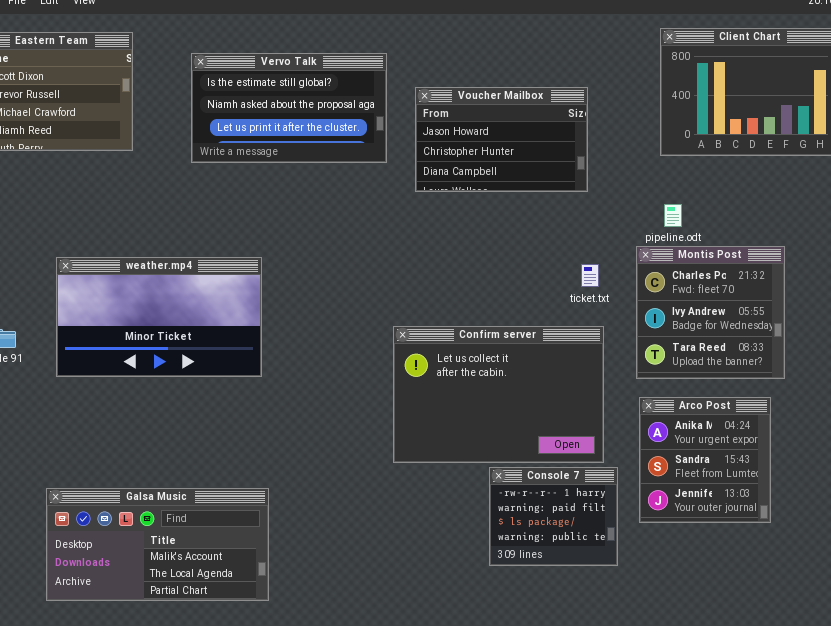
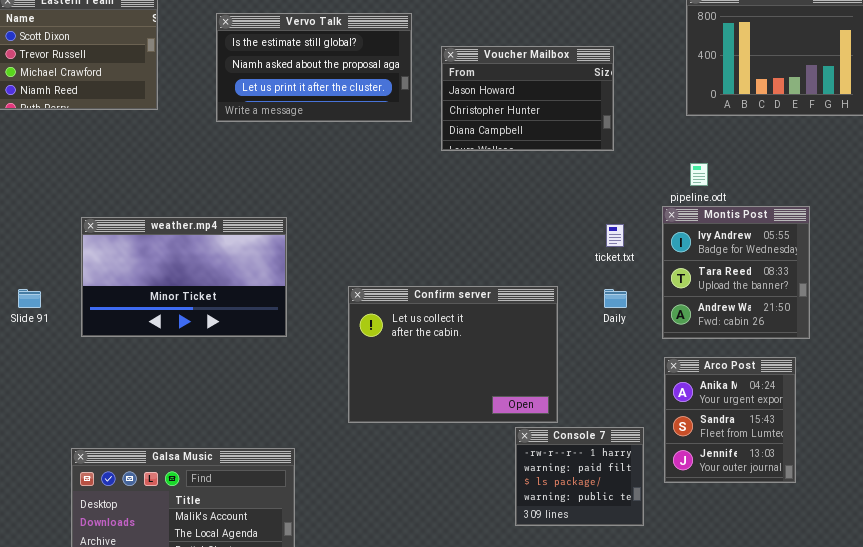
Montis Post: [636,246,785,379] -> [662,206,810,339], scrolled down 1 row
Confirm server: [393,326,604,463] -> [348,286,558,423], moved

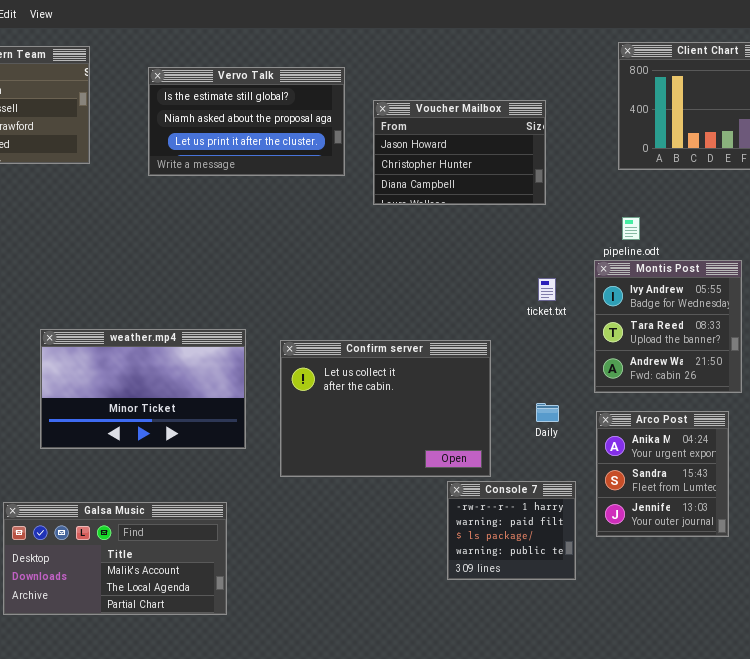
weather.mp4: [81,217,287,337] -> [40,329,246,449], moved
Daily: [604,289,627,308] -> [536,403,559,422], moved

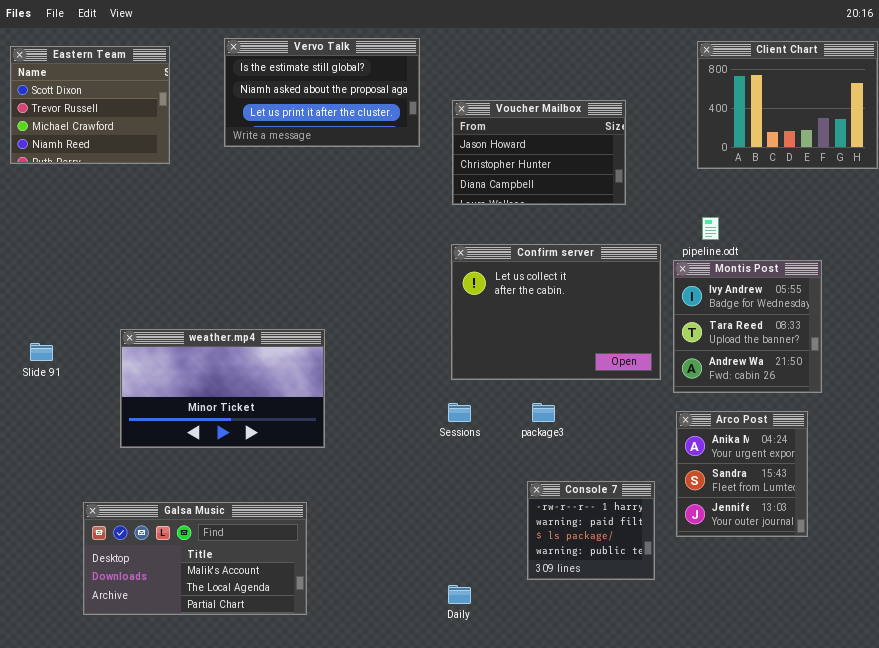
Vervo Talk: [148,67,345,176] -> [224,38,420,147], moved
Confirm server: [280,340,491,477] -> [451,244,661,380], moved
Daily: [536,403,559,422] -> [448,585,471,604], moved

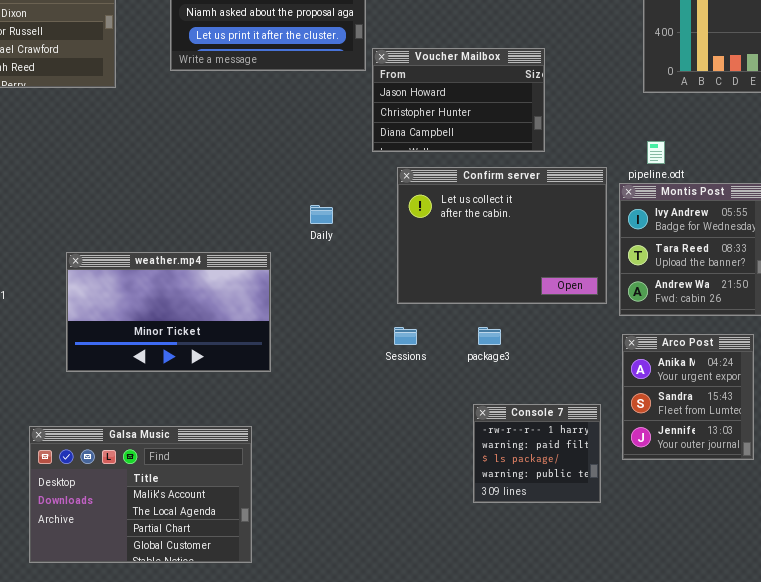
Voucher Mailbox: [452,100,626,205] -> [372,48,545,152], moved
Galsa Music: [83,502,307,615] -> [29,426,252,563], resized
Daily: [448,585,471,604] -> [310,205,333,224], moved

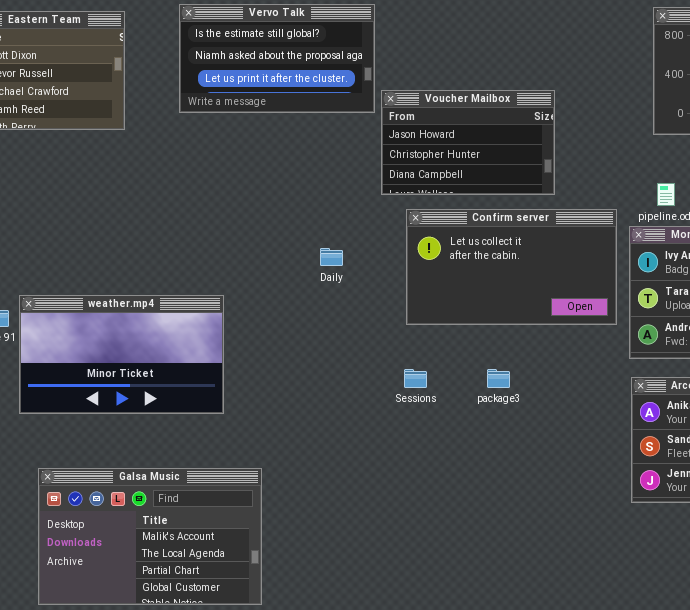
Confirm server: [397,167,607,304] -> [406,209,617,325], resized
weather.mp4: [66,252,271,372] -> [19,295,224,414], moved
Console 7: [473,404,601,503] -> none, closed

